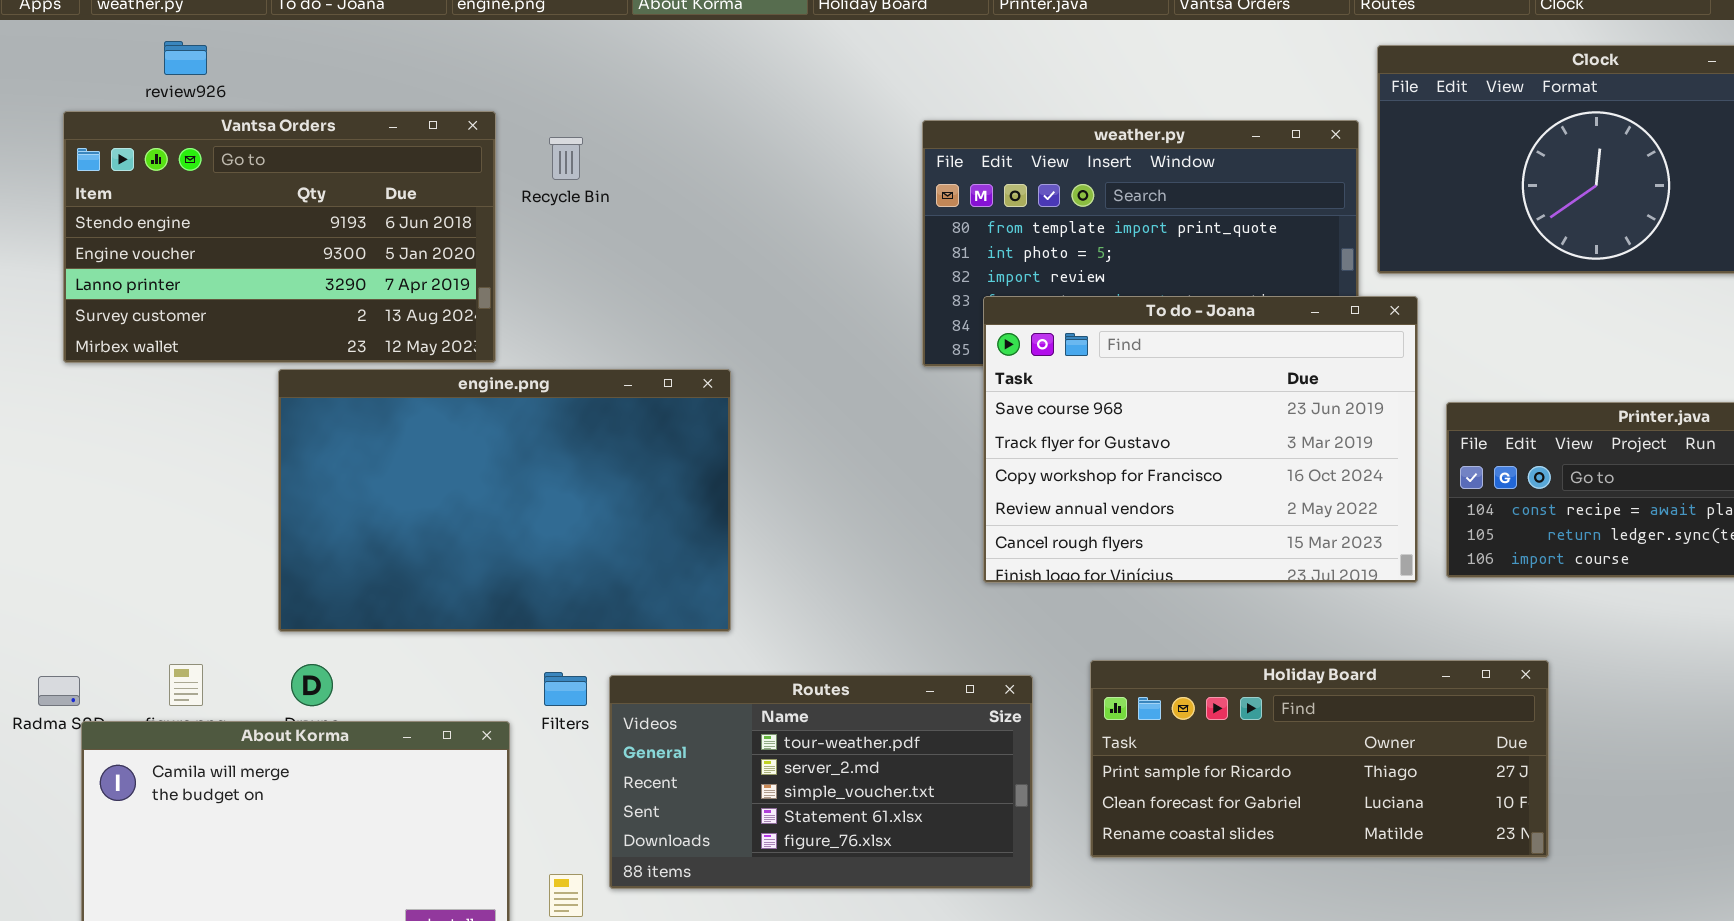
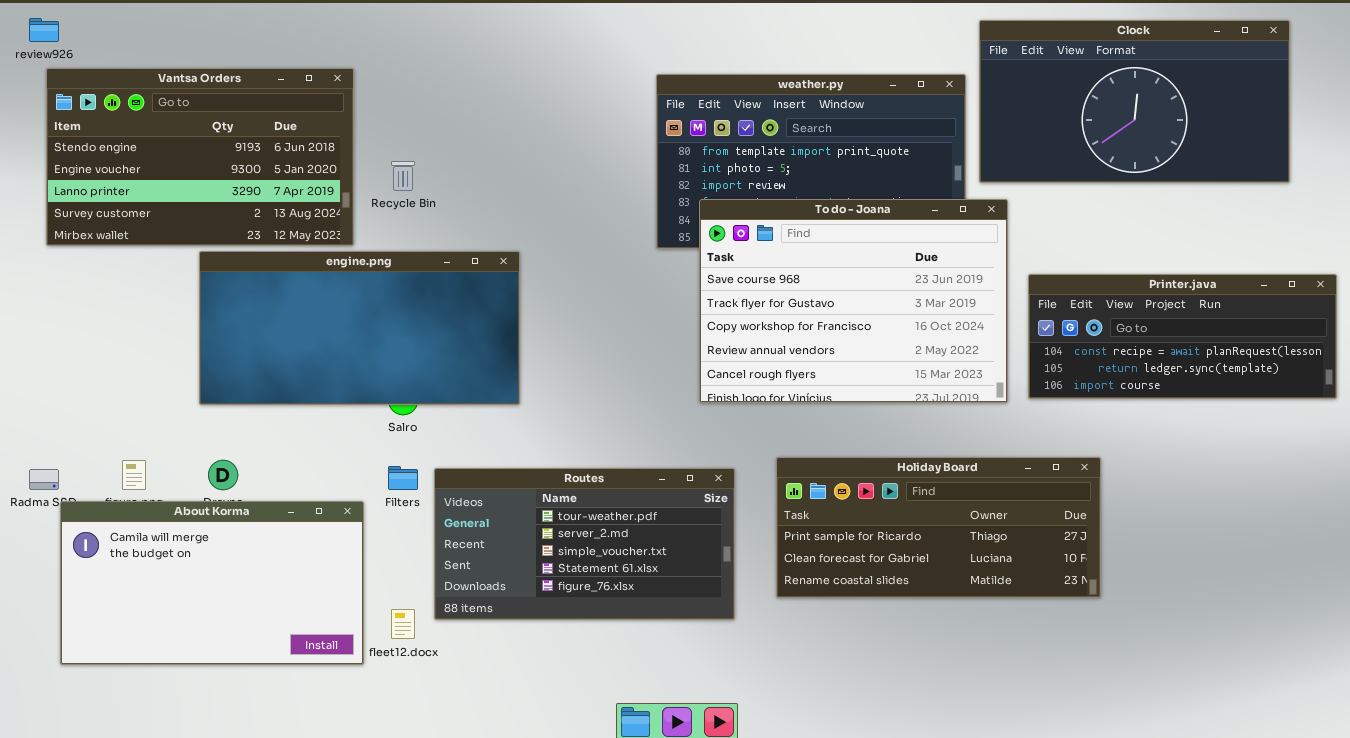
review926: [164,41,207,75] -> [29,18,59,42], moved
Recycle Bin: [549,137,583,180] -> [391,161,415,191], moved
engine.png: [278,369,731,632] -> [199,251,520,405], resized

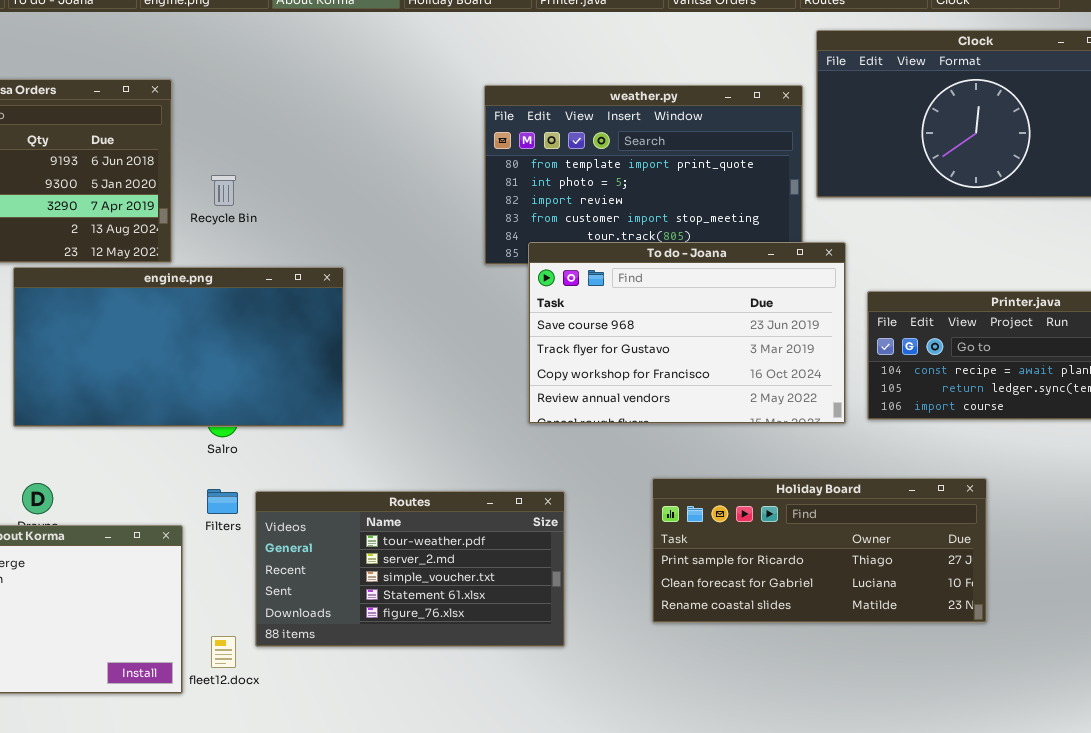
To do - Joana: [699,199,1008,403] -> [528,242,846,424], resized
Holiday Board: [776,457,1101,598] -> [652,478,987,623], moved

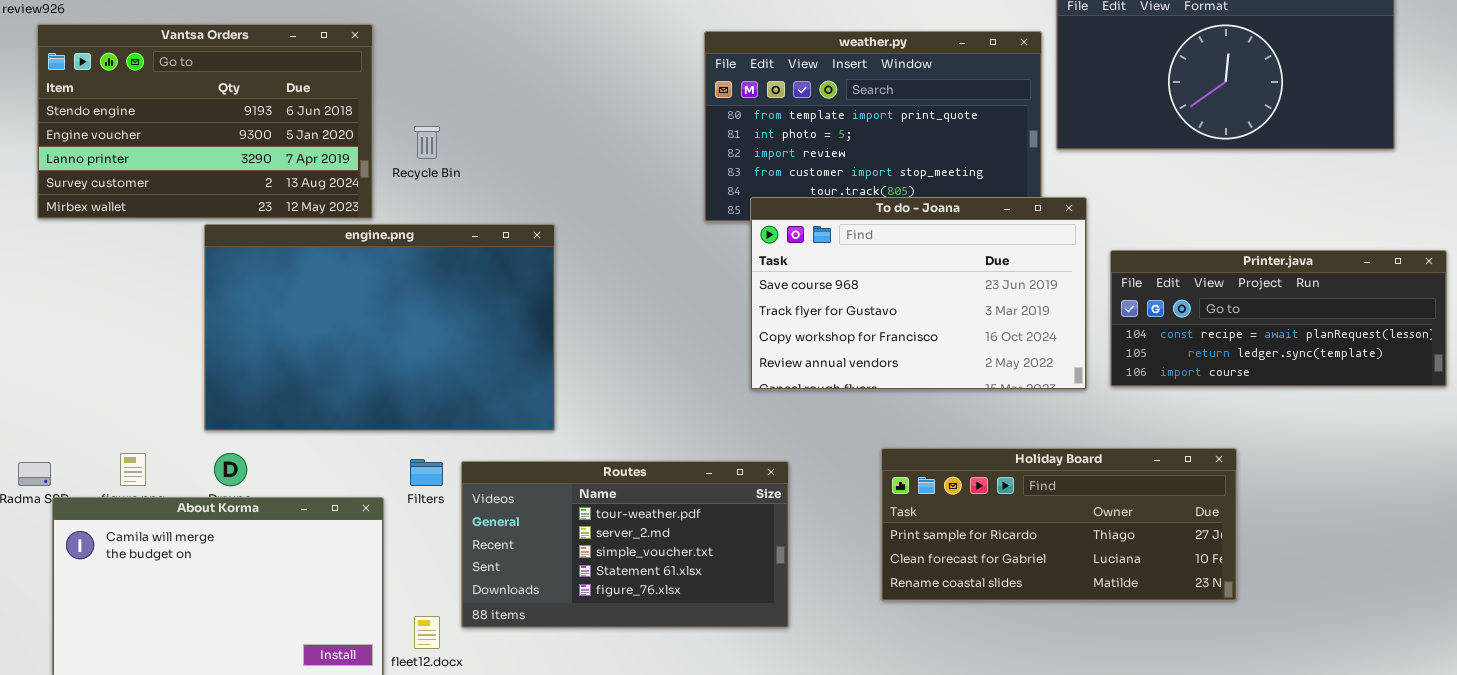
engine.png: [13,267,344,427] -> [204,224,555,431], resized

